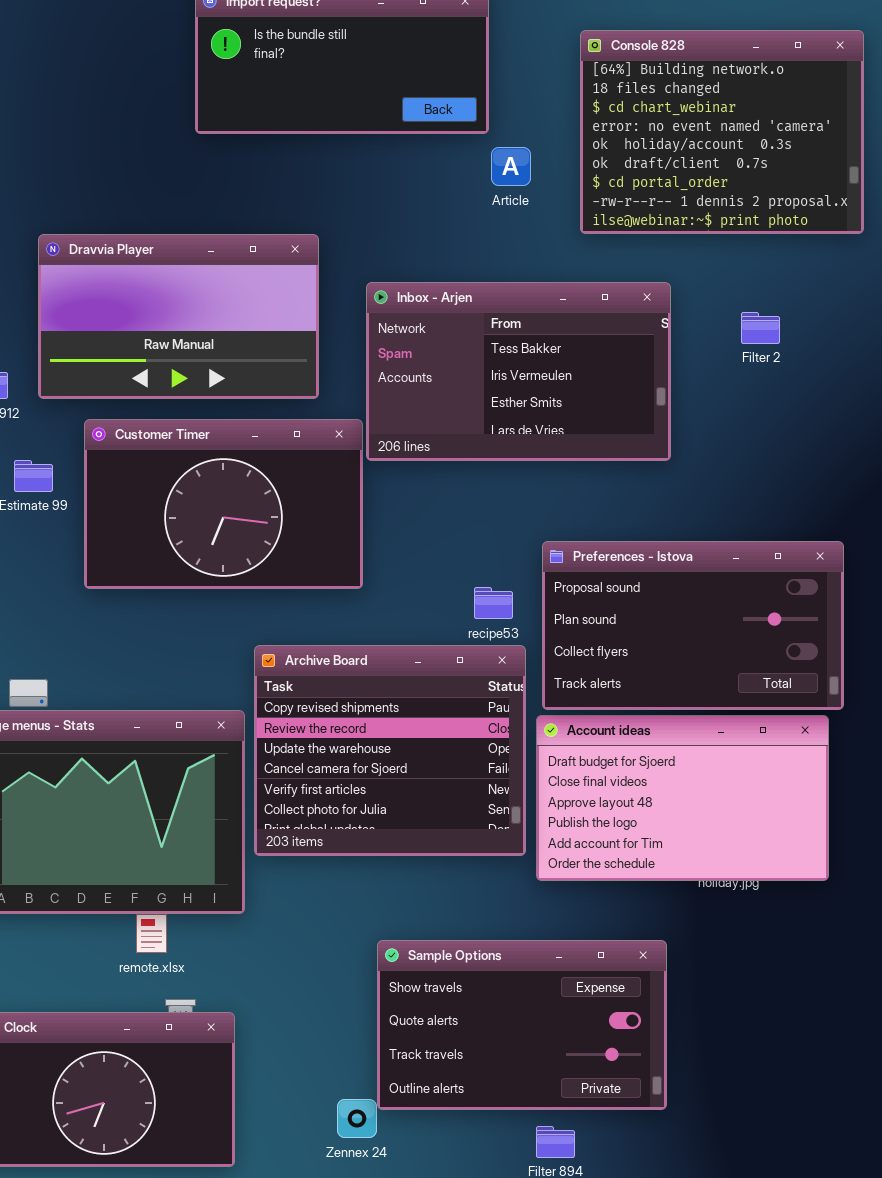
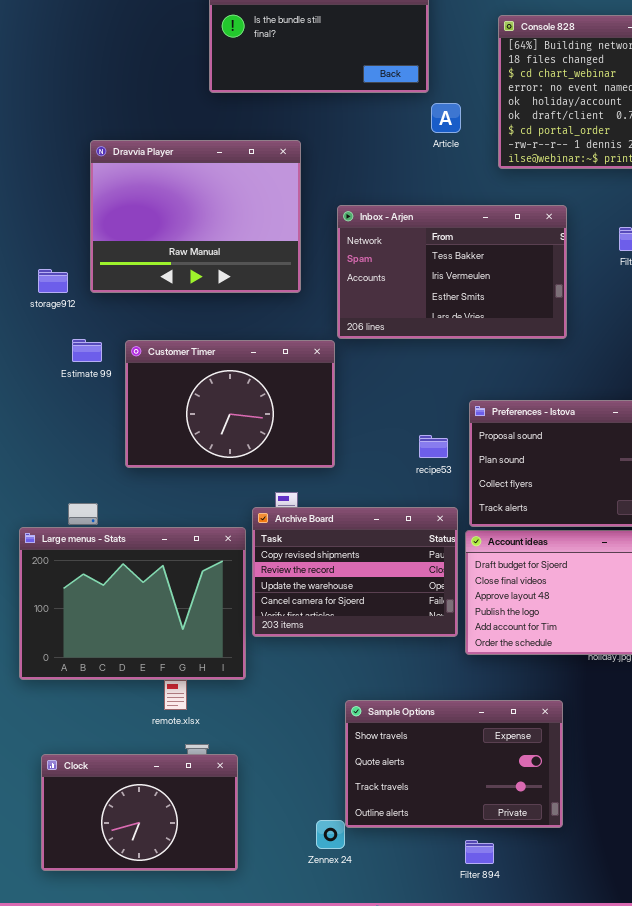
Dravvia Player: [38,234,319,399] -> [90,140,301,293], resized
Customer Timer: [84,419,363,589] -> [125,340,335,468], moved
Archive Board: [254,645,526,856] -> [252,507,458,637], resized

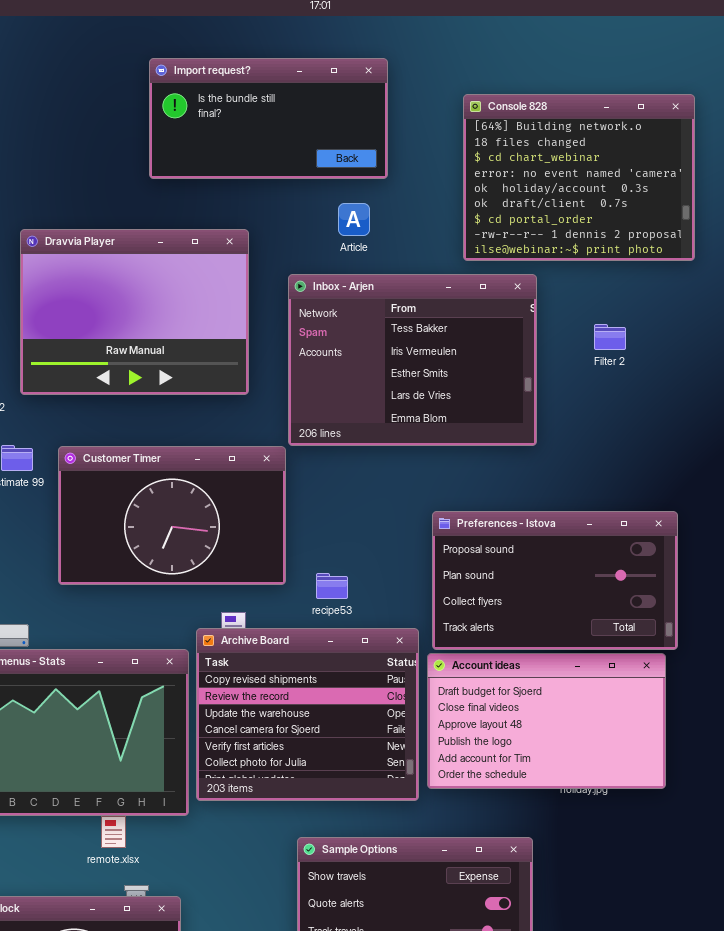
Article: [431,103,461,133] -> [338,203,370,236], moved
Inbox - Arjen: [337,205,567,339] -> [288,274,537,446], resized
recipe53: [419,435,448,458] -> [316,573,348,599], moved
Archive Board: [252,507,458,637] -> [196,628,419,801], resized

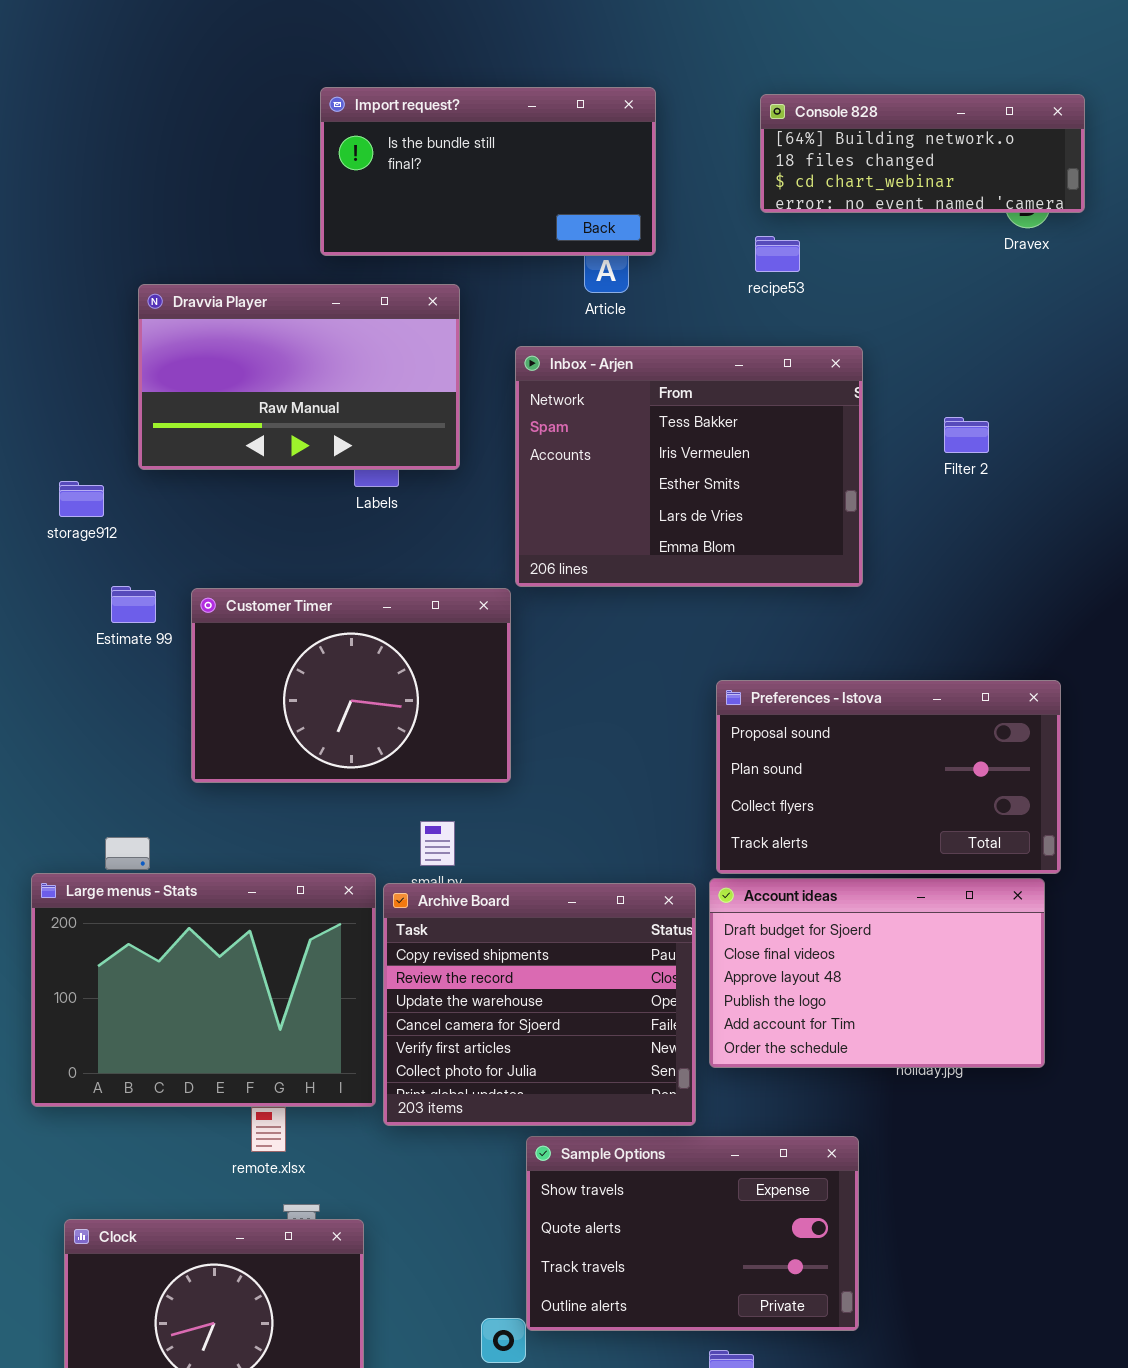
Import request?: [149,58,388,179] -> [320,87,656,256], moved
Console 828: [463,94,695,261] -> [760,94,1085,213], resized
Dravvia Player: [20,229,249,395] -> [138,284,460,470], resized
recipe53: [316,573,348,599] -> [755,236,800,272], moved
Archive Board: [196,628,419,801] -> [383,883,696,1126], moved

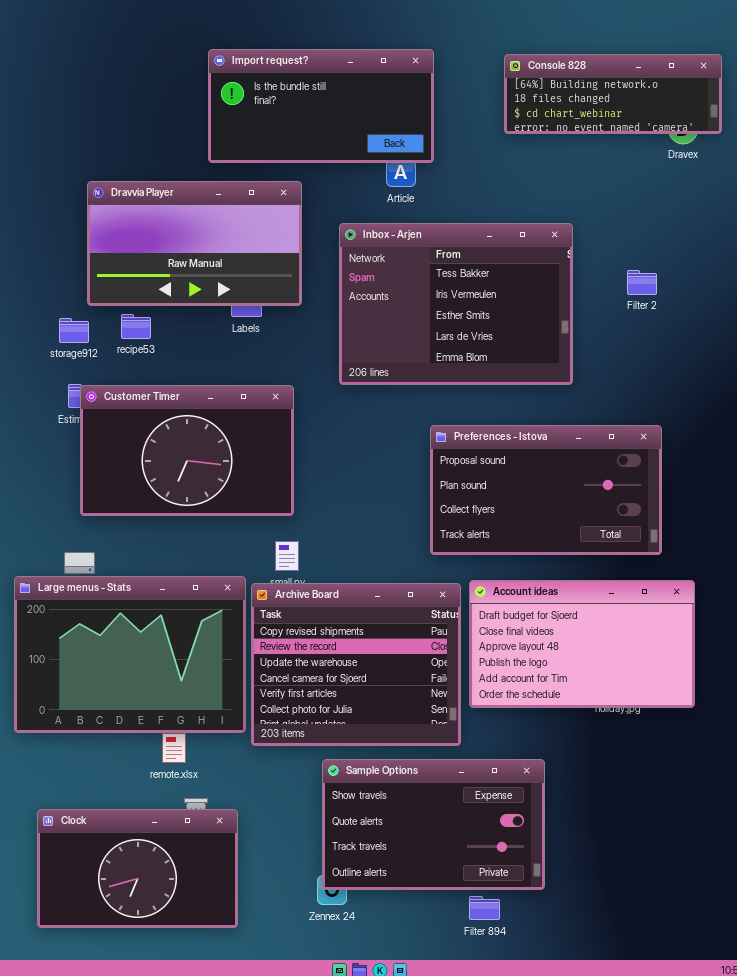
recipe53: [755,236,800,272] -> [121,314,151,339], moved
storage912: [59,481,104,517] -> [59,318,89,343], moved
Customer Timer: [191,588,511,783] -> [80,385,294,516], moved
Preferences - Istova: [716,680,1061,874] -> [430,425,662,555], moved
Sample Options: [526,1136,859,1331] -> [322,759,545,890], moved

